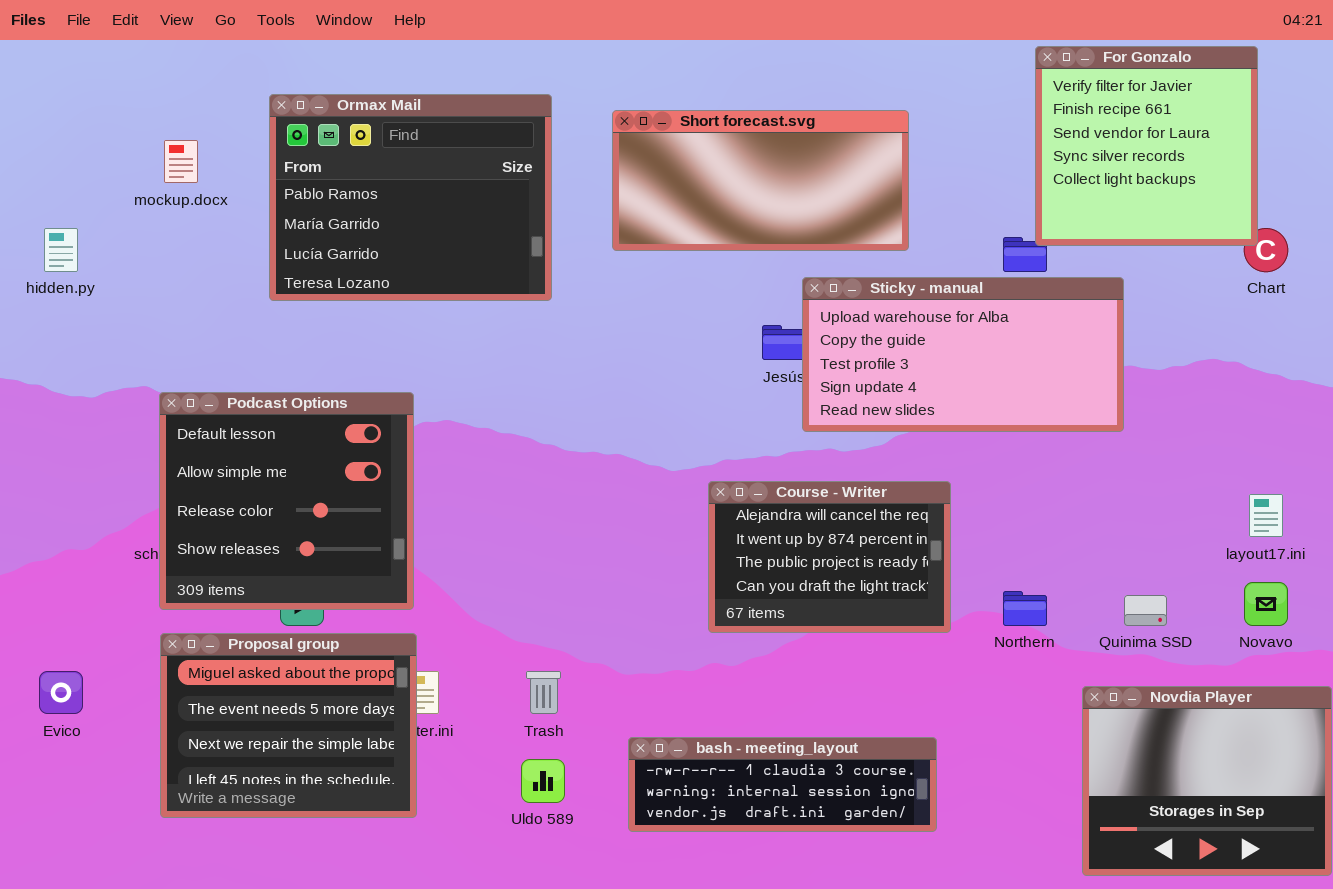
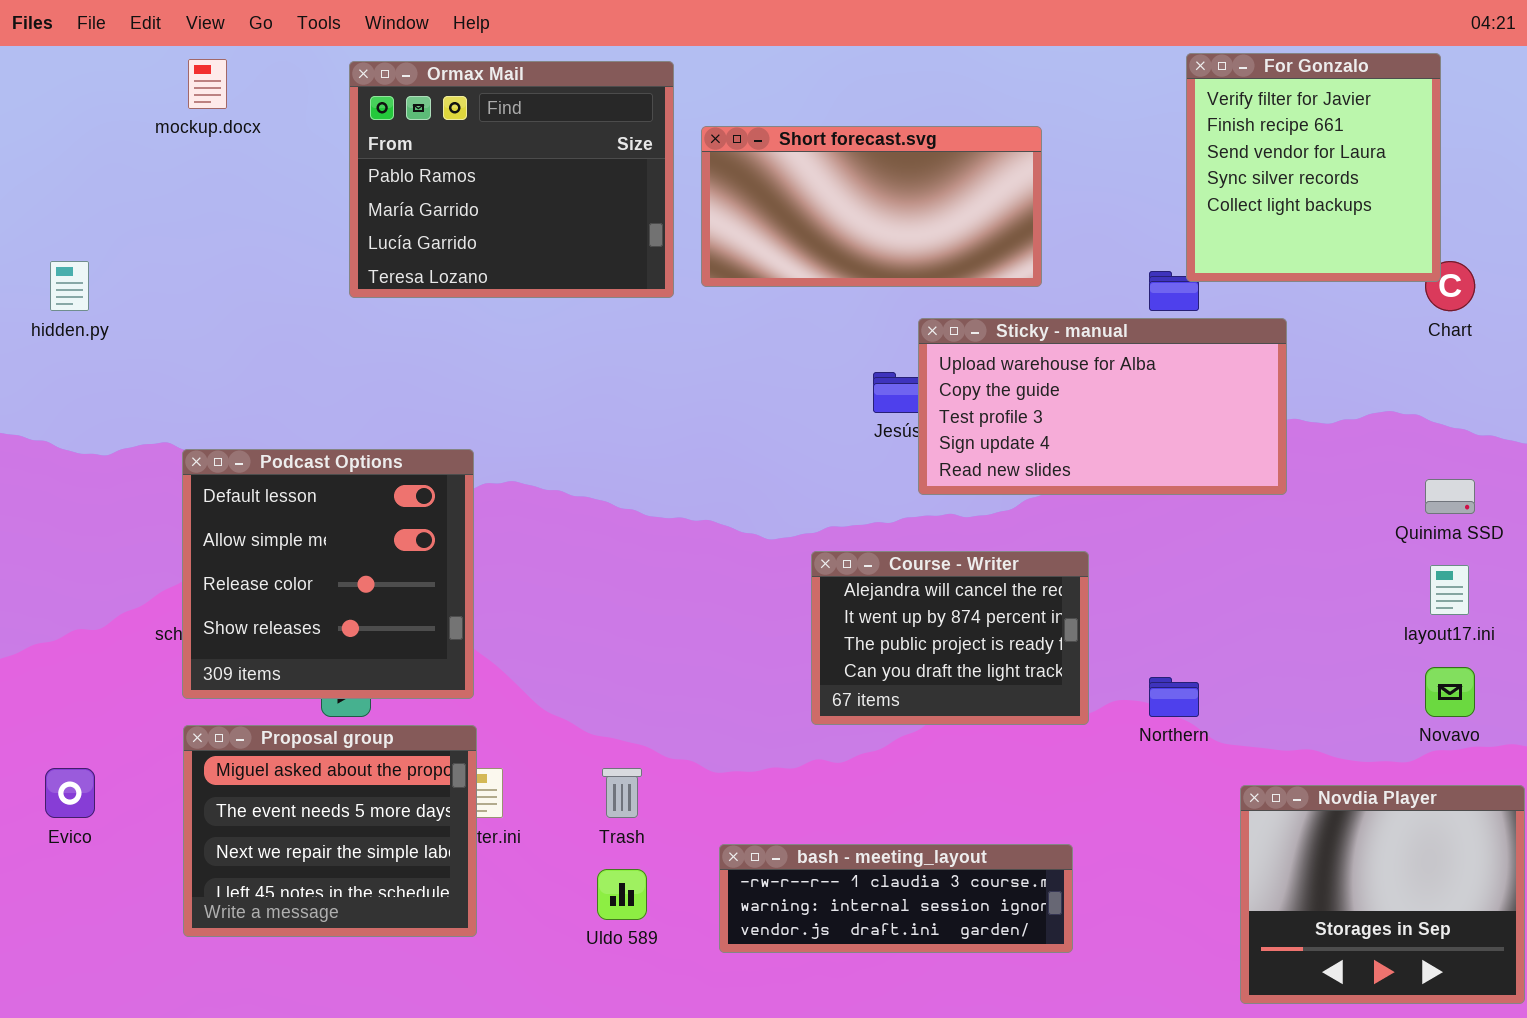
Ormax Mail: [269,94,552,301] -> [349,61,674,298], moved
mockup.docx: [164,140,198,183] -> [188,59,227,109], moved
Quinima SSD: [1124,595,1167,626] -> [1425,479,1475,514], moved

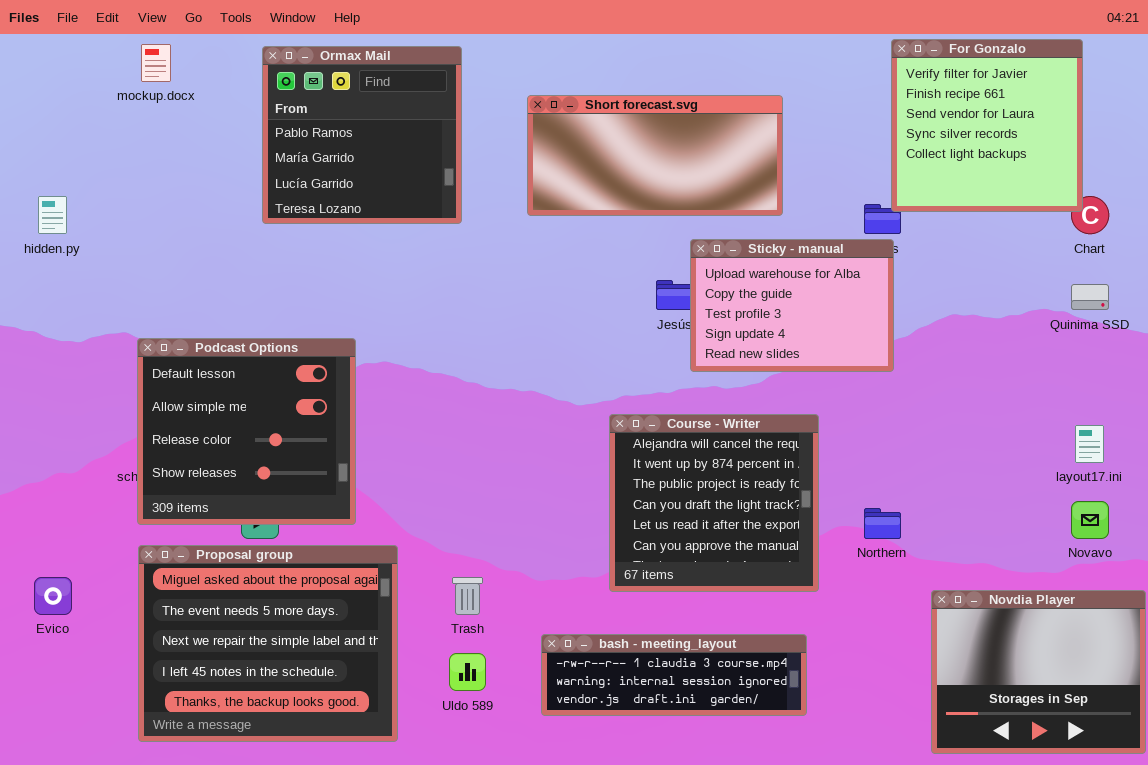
Ormax Mail: [349,61,674,298] -> [262,46,462,224], resized
Sticky - manual: [918,318,1287,495] -> [690,239,894,372], resized
Quinima SSD: [1425,479,1475,514] -> [1071,284,1109,310], moved
Course - Writer: [811,551,1089,725] -> [609,414,819,592], resized
Proposal group: [183,725,477,937] -> [138,545,398,742], resized

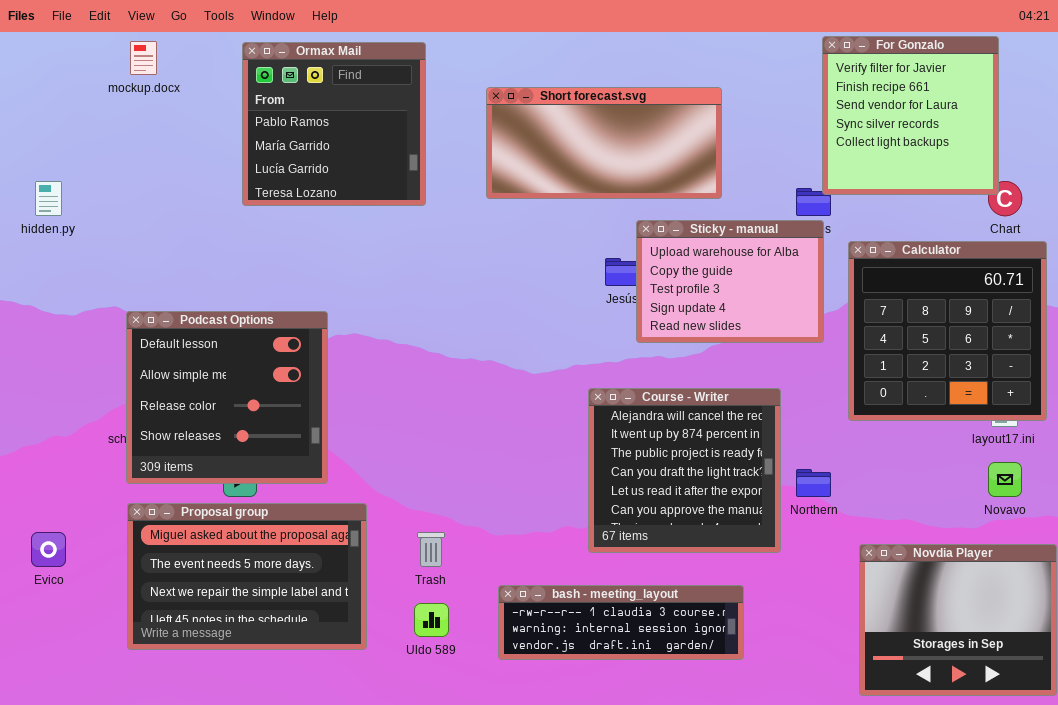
Calculator: none -> [848,241,1047,421], opened
Course - Writer: [609,414,819,592] -> [588,388,781,553], moved
Proposal group: [138,545,398,742] -> [127,503,367,650], resized

